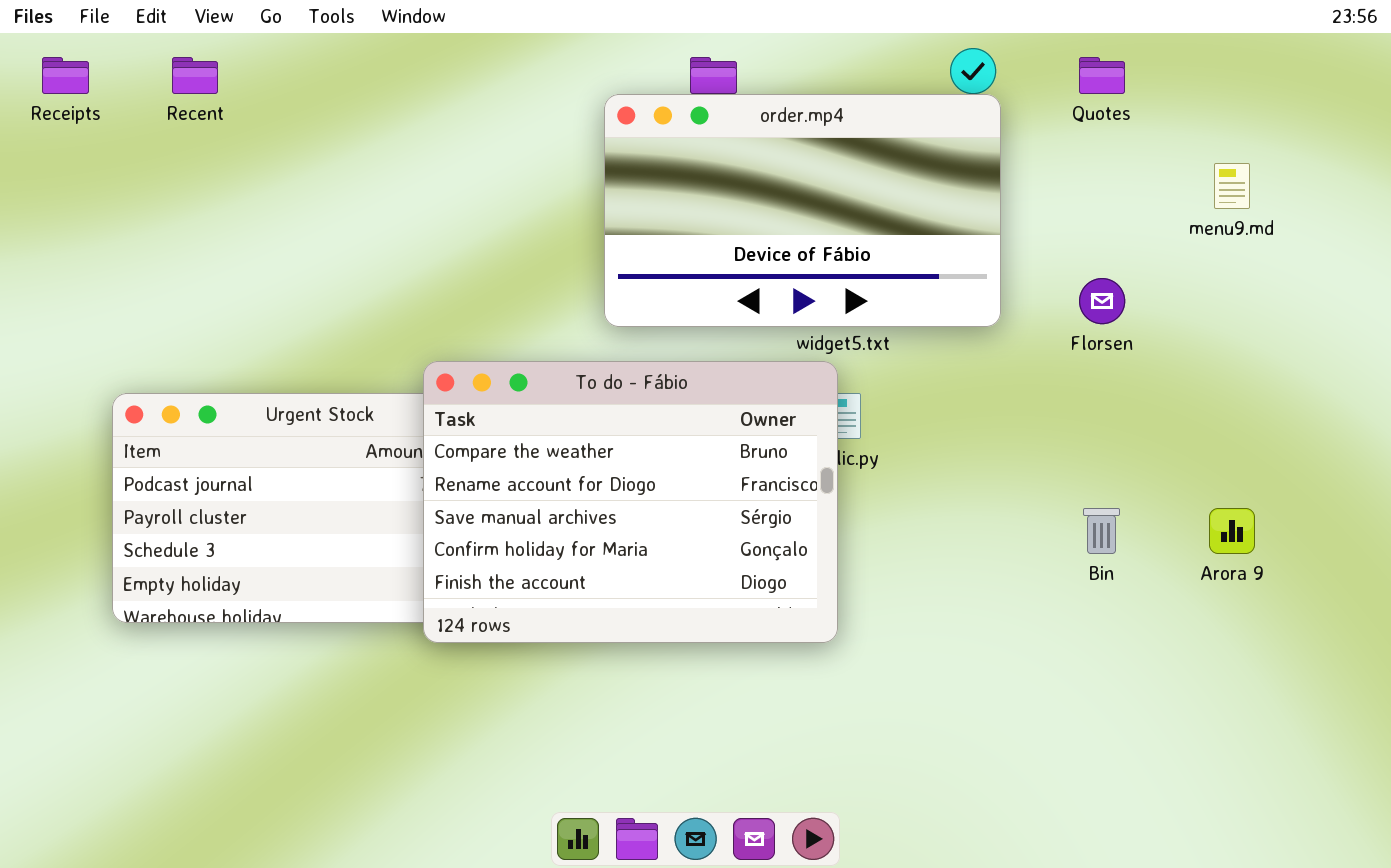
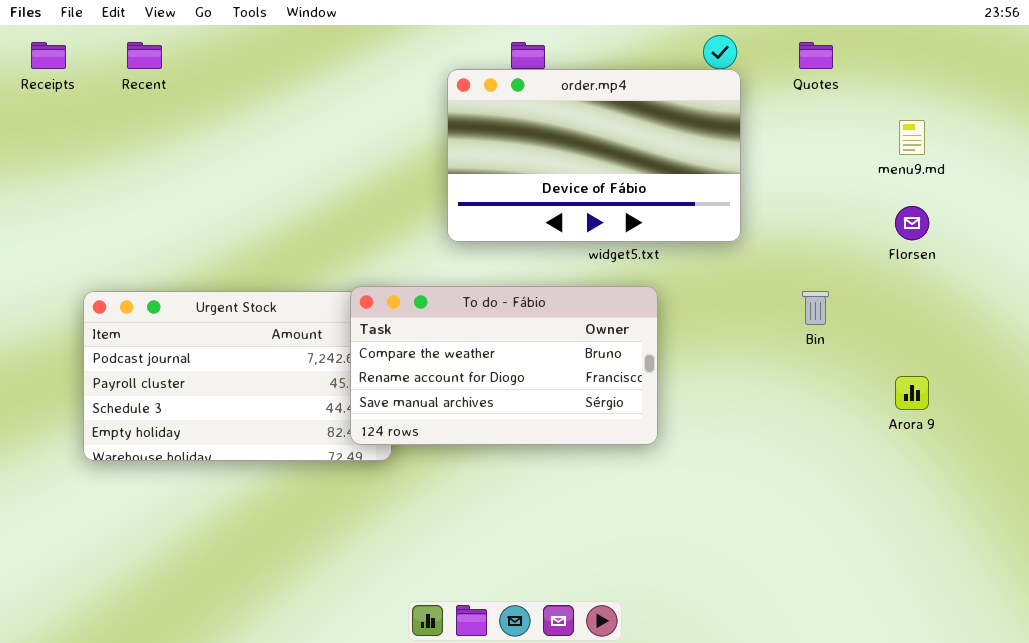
Florsen: [1079,278,1125,324] -> [895,206,929,240], moved
To do - Fábio: [423,361,838,643] -> [350,286,658,445], moved, resized
Bin: [1083,508,1120,554] -> [802,291,829,325], moved

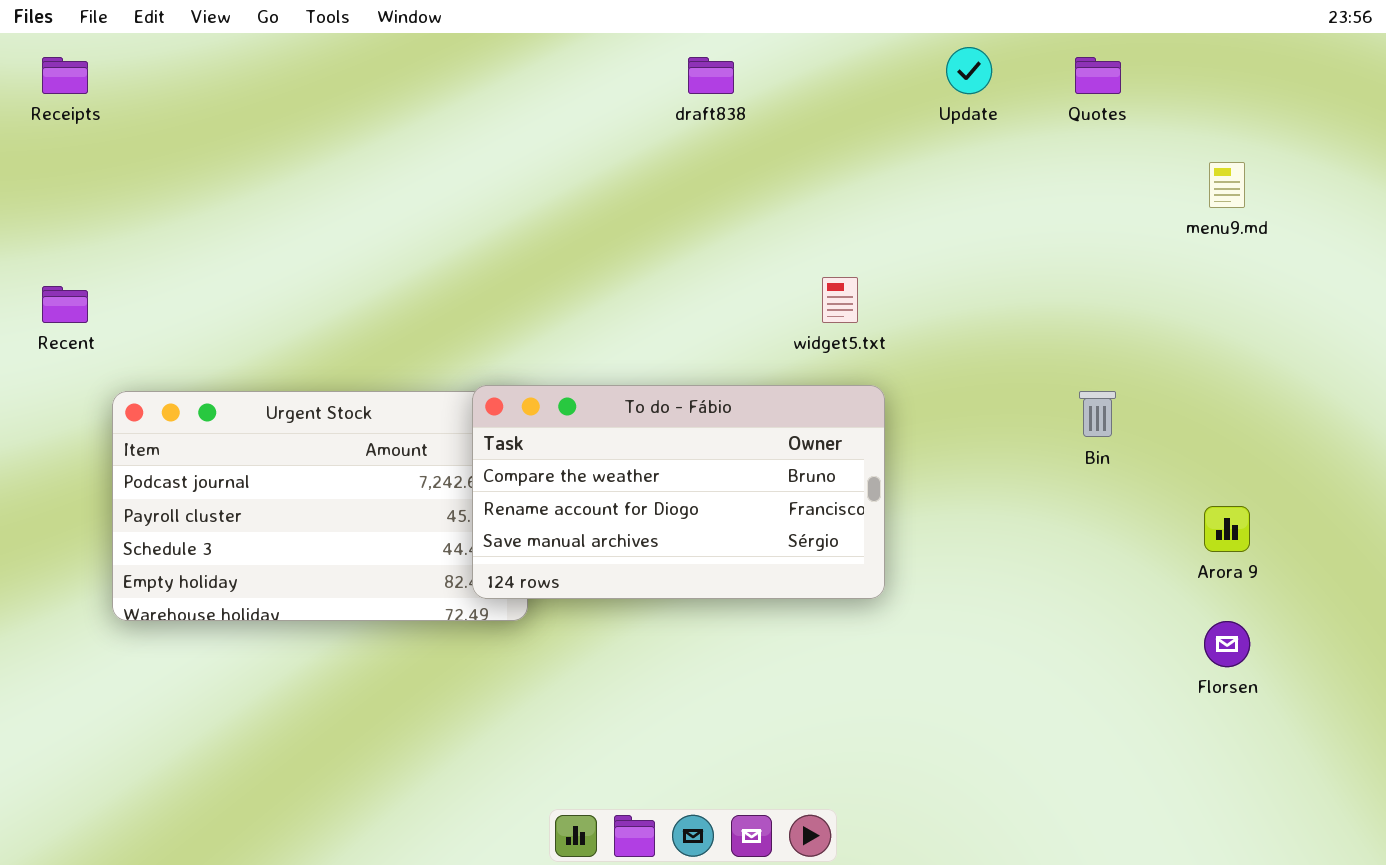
Recent: [127,42,162,69] -> [42,286,88,323], moved
order.mp4: [447,69,741,242] -> none, closed
Florsen: [895,206,929,240] -> [1204,621,1250,667], moved

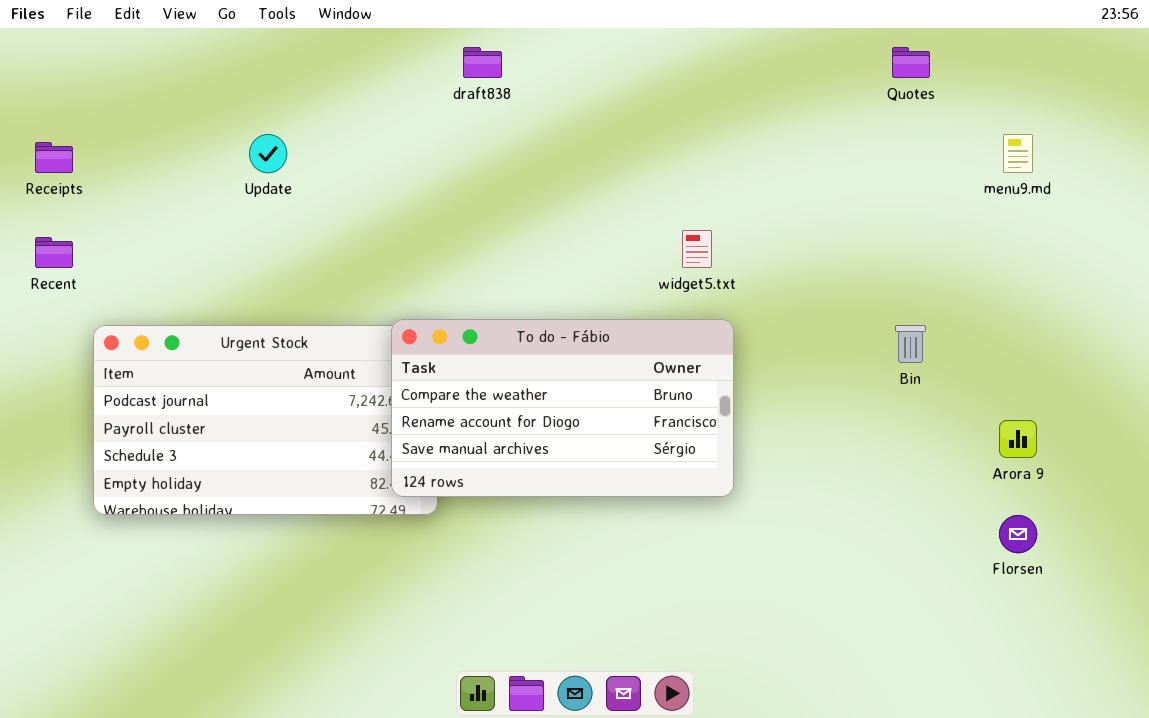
Update: [946,47,992,94] -> [249,134,287,173], moved
Receipts: [42,57,88,94] -> [35,142,73,173], moved
draft838: [688,57,734,94] -> [463,47,502,78], moved

